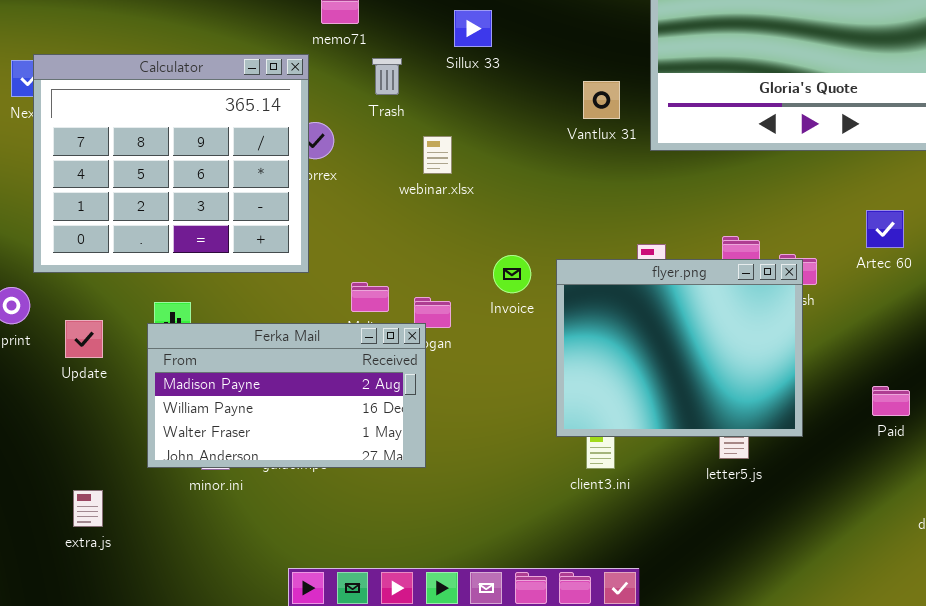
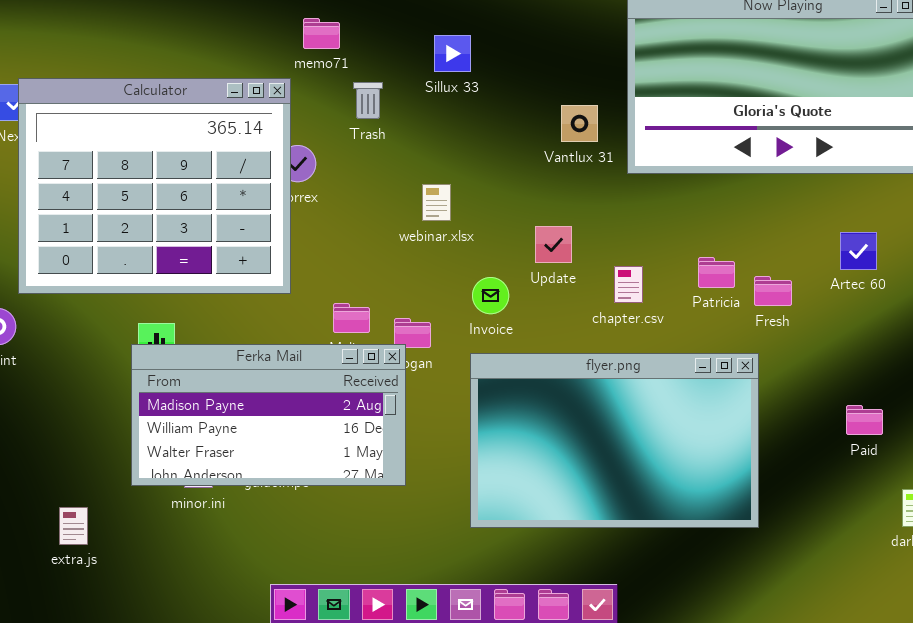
webinar.xlsx: [423,136,452,174] -> [422,184,451,221], moved
flyer.png: [556,259,803,437] -> [470,353,759,528], moved, resized
Update: [65,320,103,358] -> [535,226,572,263], moved

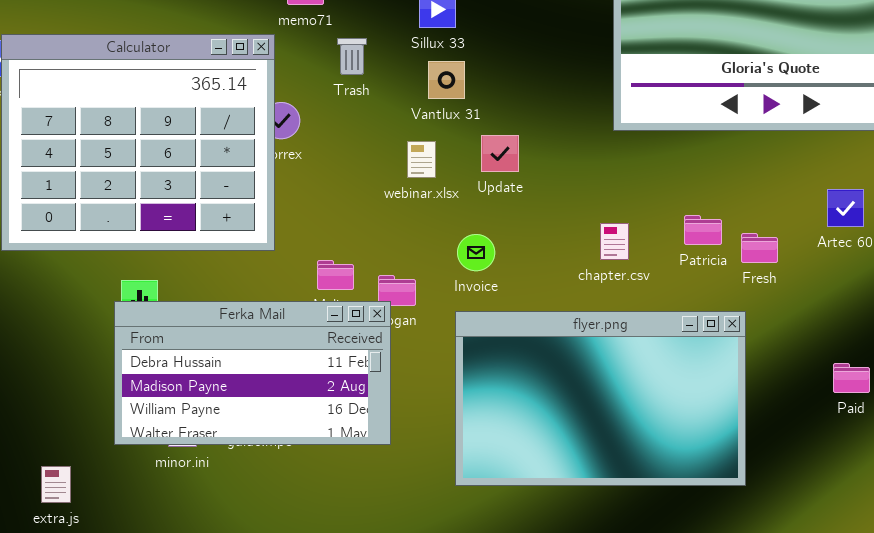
Vantlux 31: [561,105,598,142] -> [428,61,465,99], moved
Update: [535,226,572,263] -> [481,135,519,172], moved
Ferka Mail: [131,344,406,486] -> [114,301,391,445], scrolled up 1 row

